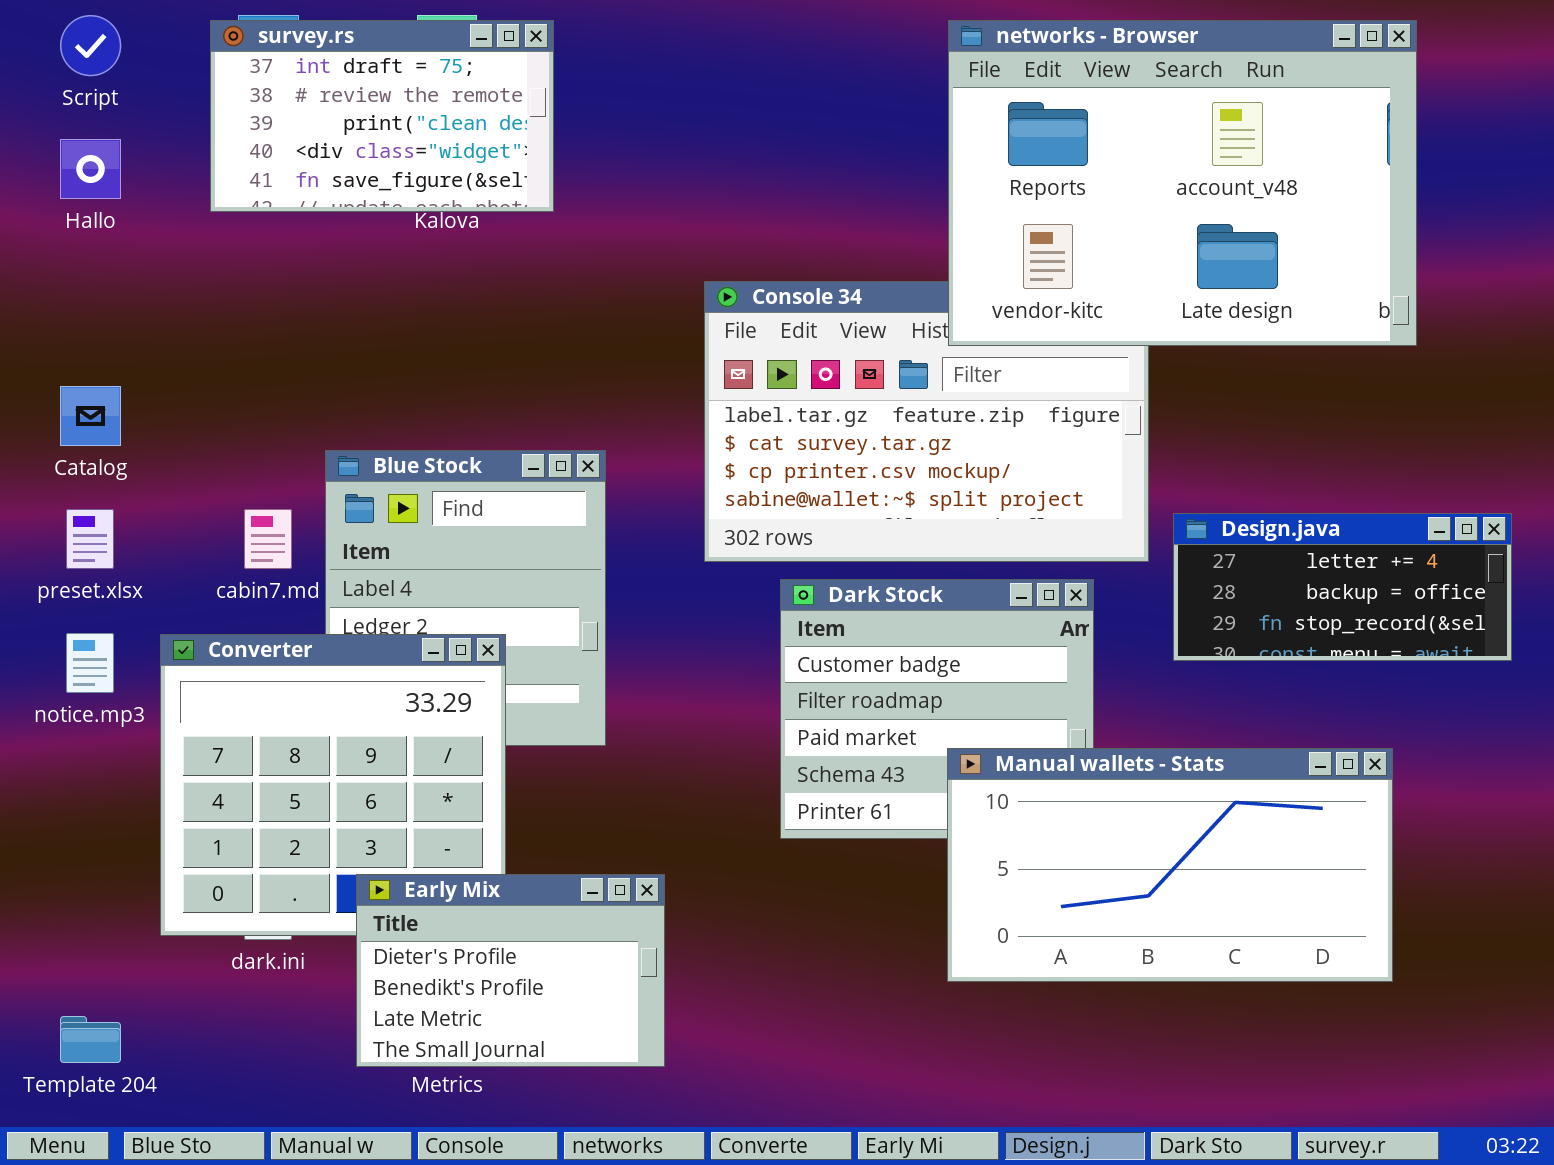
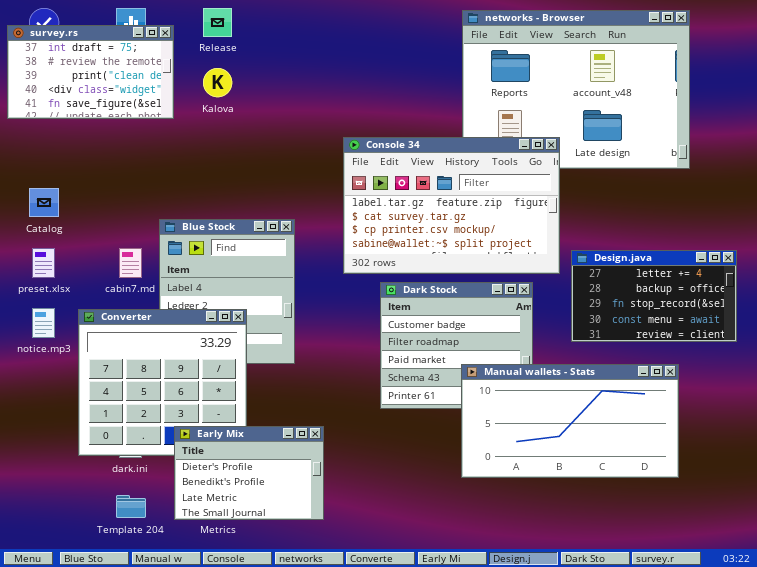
survey.rs: [210,20,554,212] -> [7,25,174,119], moved
Console 34: [704,281,1149,562] -> [343,137,560,274], raised
Design.java: [1173,513,1512,661] -> [571,250,737,342], resized
Template 204: [60,1016,121,1063] -> [116,495,146,518], moved

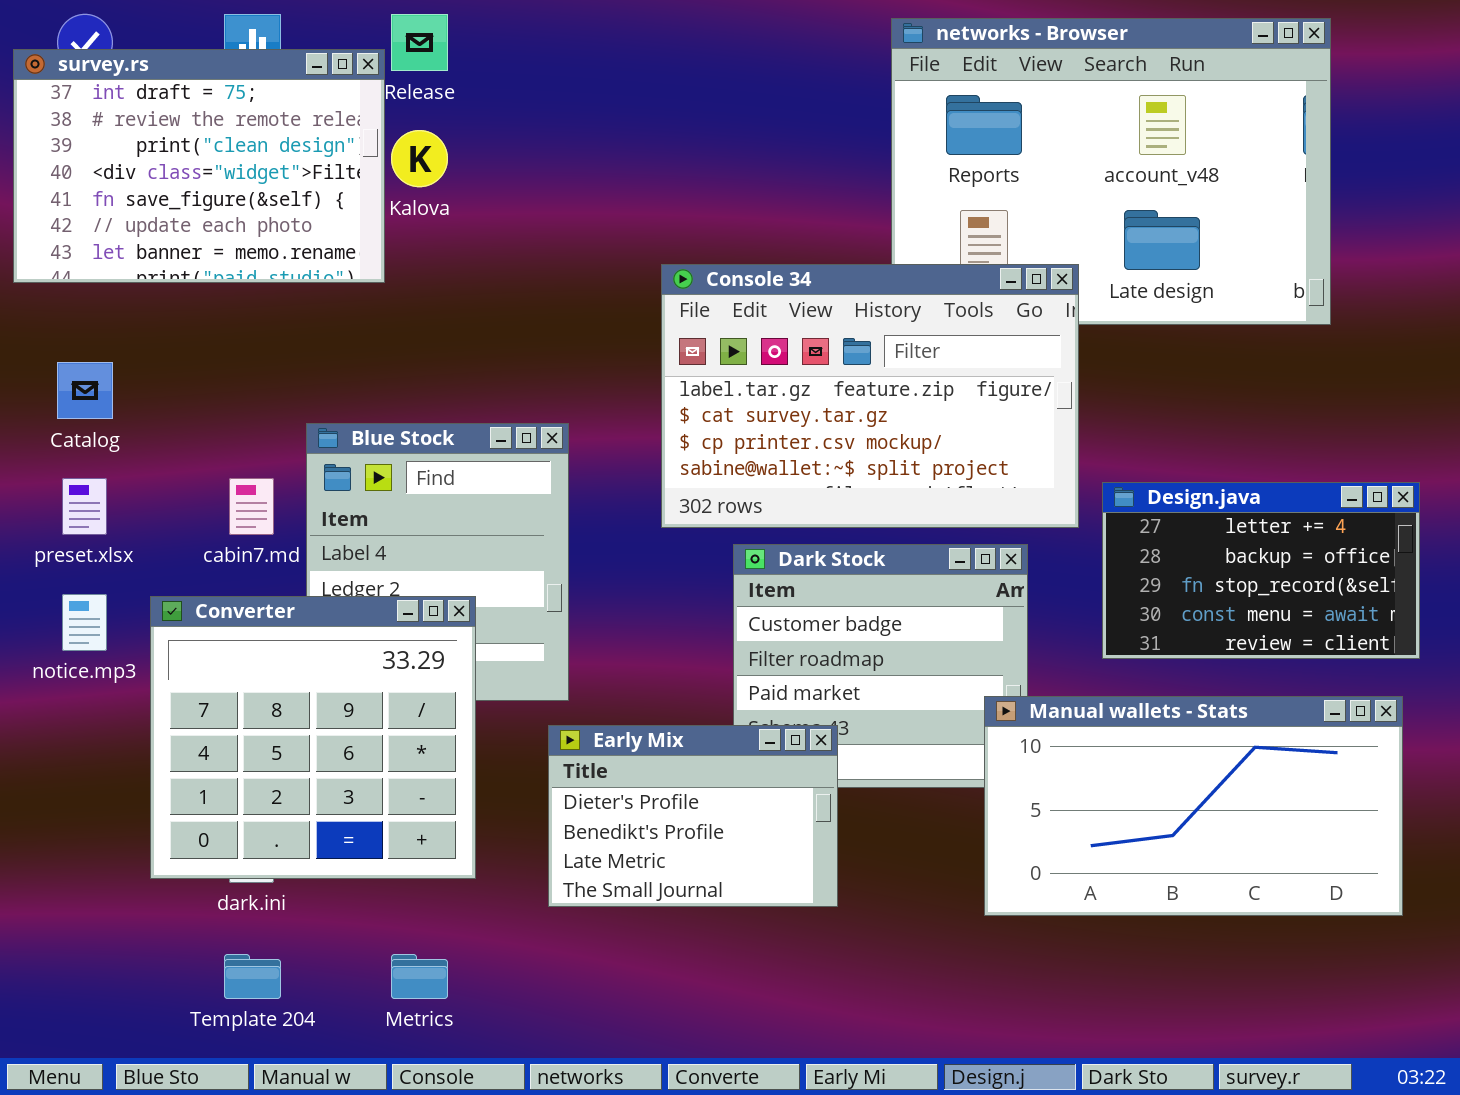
survey.rs: [7,25,174,119] -> [13,49,385,283], resized
Manual wallets - Stats: [461,364,679,478] -> [984,696,1403,916], moved
Early Mix: [174,426,324,520] -> [548,725,838,907], moved

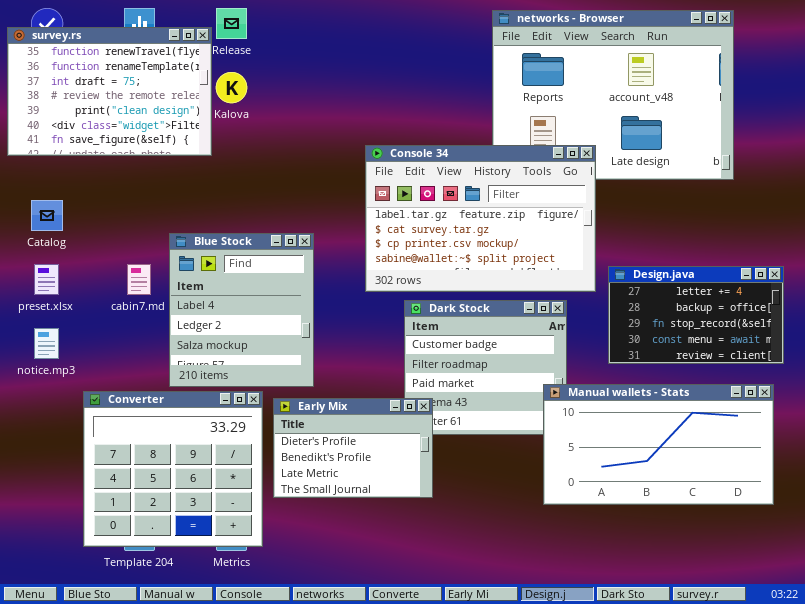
survey.rs: [13,49,385,283] -> [7,27,212,156], scrolled up 2 rows
Converter: [150,596,476,879] -> [83,391,263,547], moved
Early Mix: [548,725,838,907] -> [273,398,433,498], moved

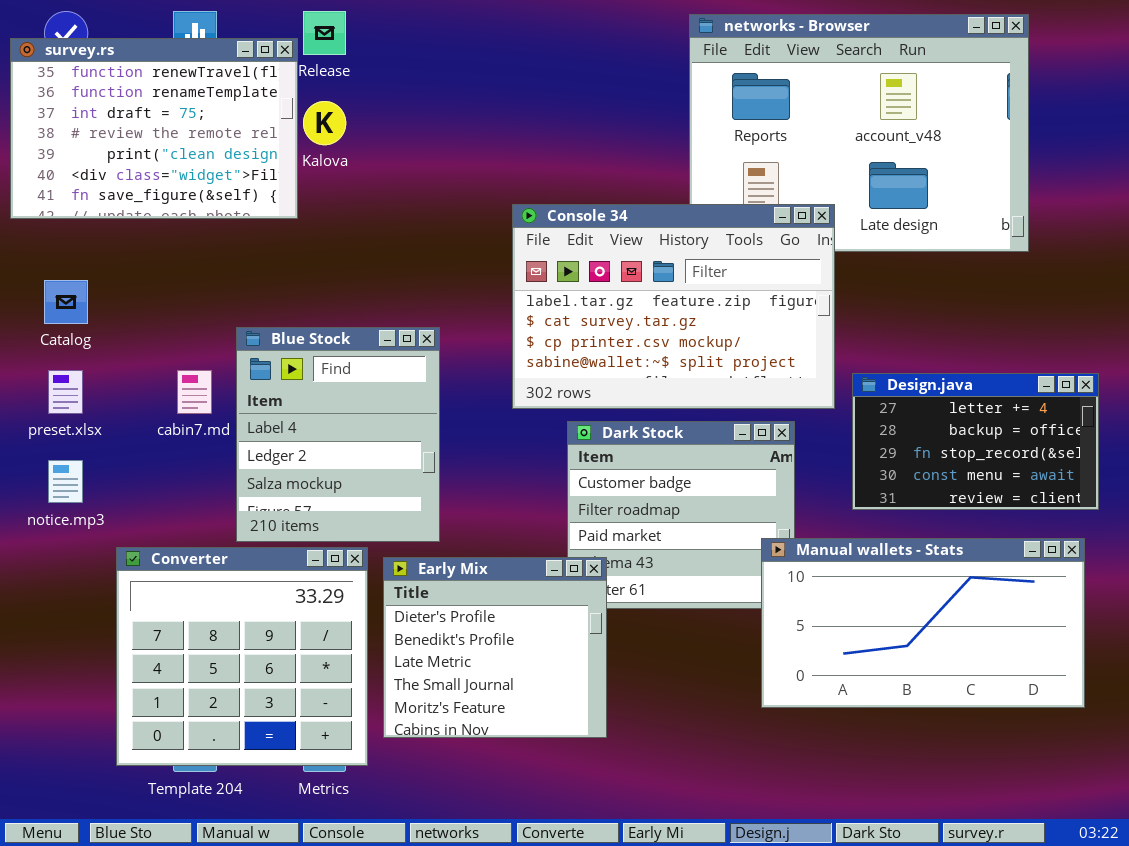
Early Mix: [273,398,433,498] -> [383,557,607,738], resized

